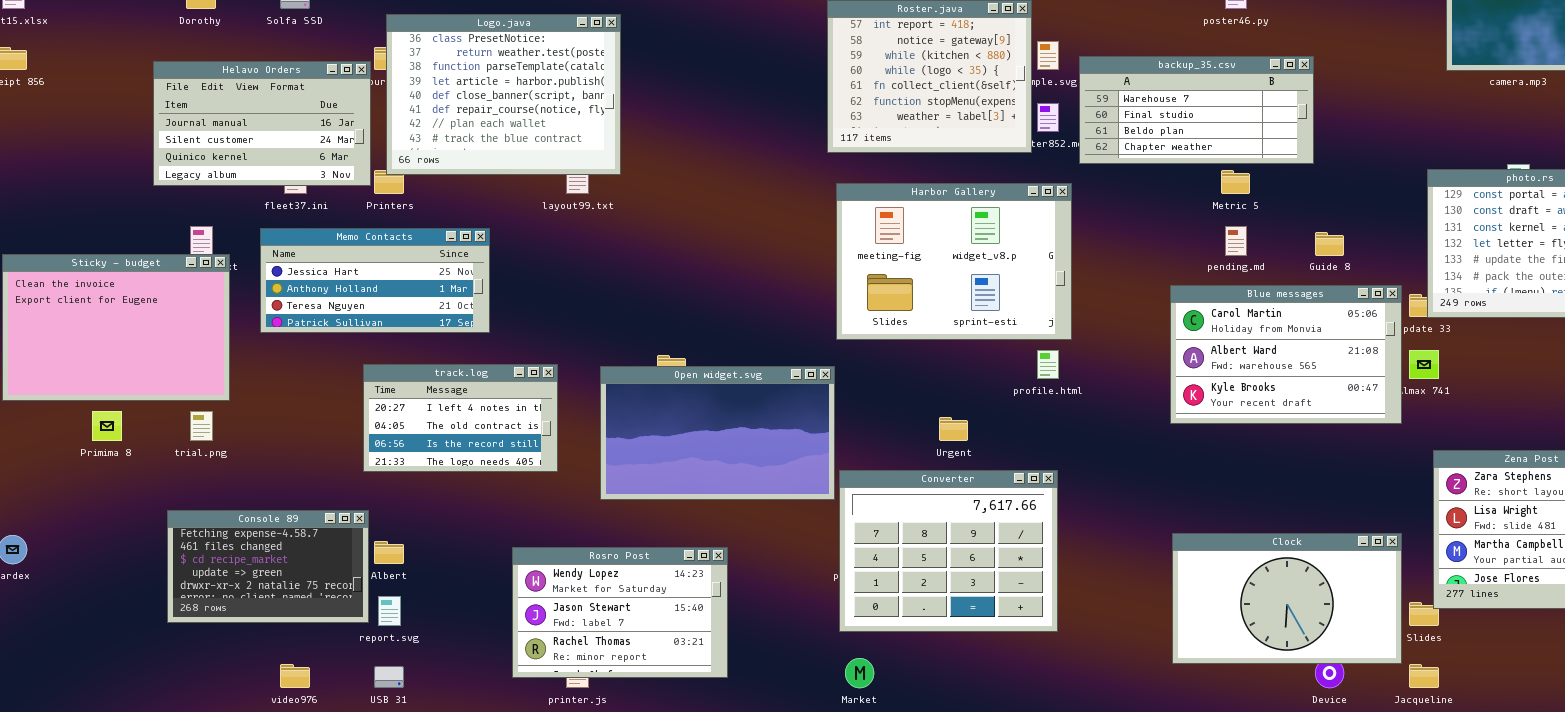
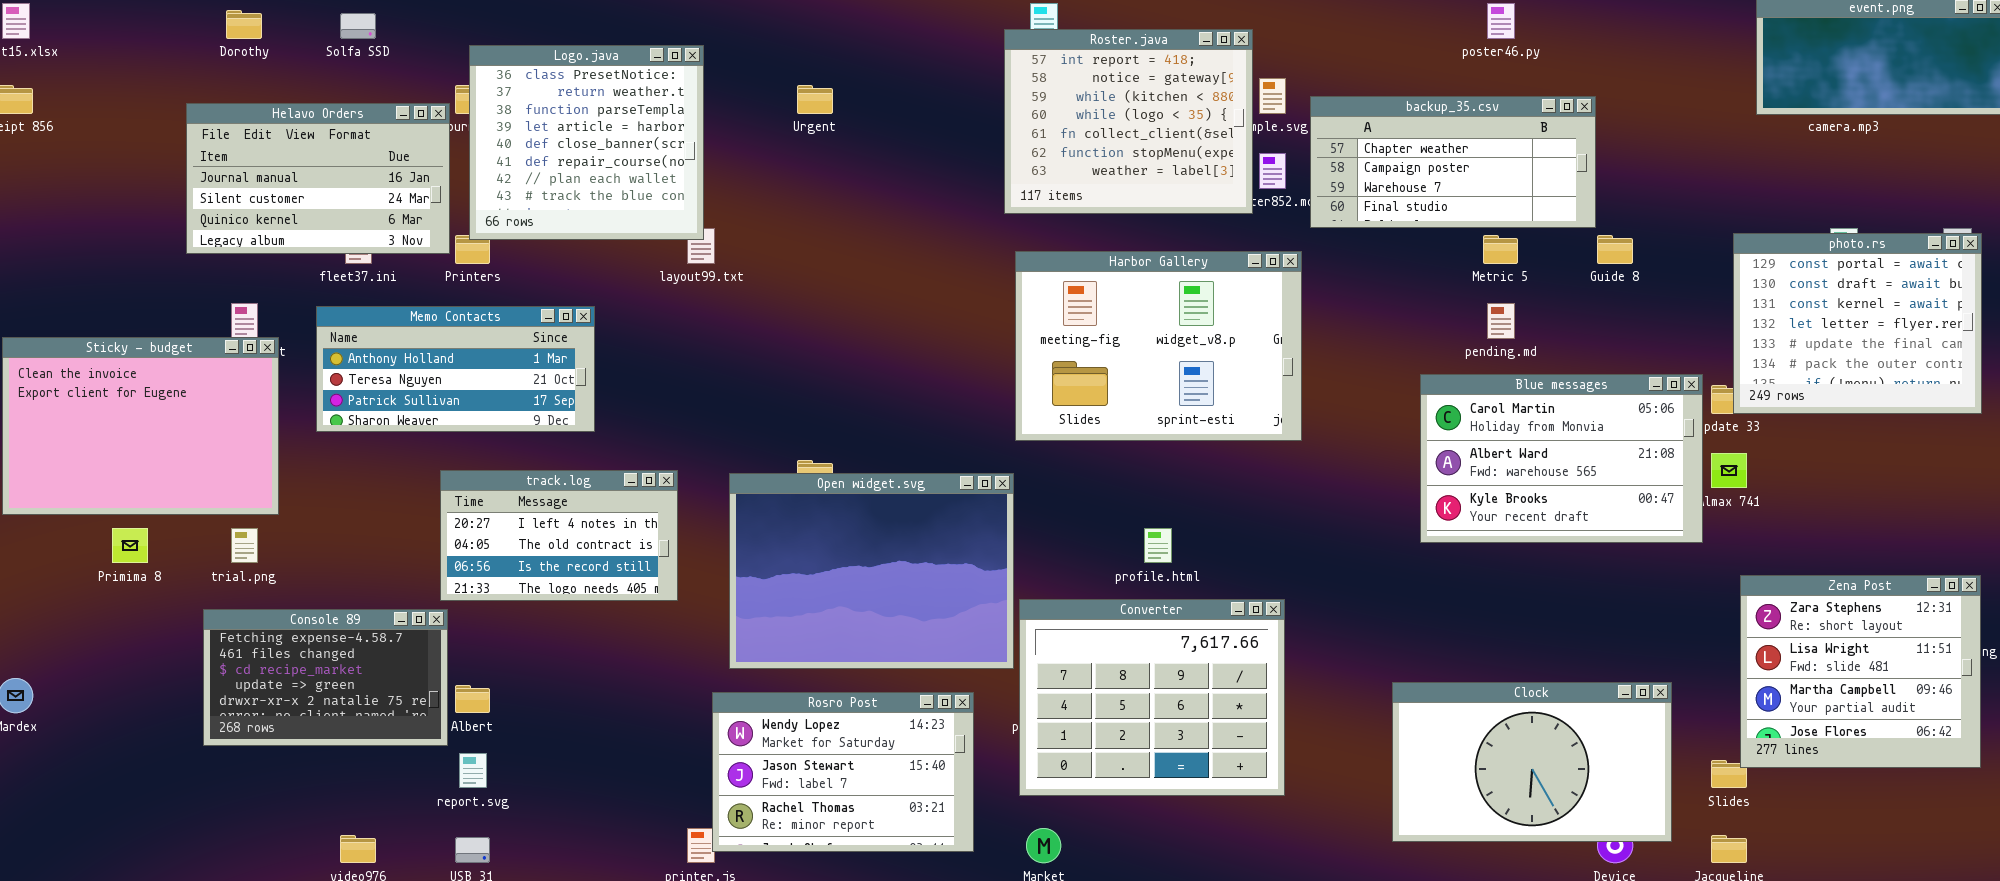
Logo.java: [386,14,621,175] -> [469,45,704,240], resized
backup_35.csv: [1079,56,1314,164] -> [1310,96,1596,228], scrolled up 2 rows
Memo Contacts: [260,228,490,333] -> [316,306,595,432], scrolled down 1 row
Guide 8: [1315,232,1344,256] -> [1597,235,1633,264], moved
profile.html: [1037,350,1059,379] -> [1144,528,1172,563], moved
Open widget.svg: [600,366,835,500] -> [729,473,1014,669], resized
Urgent: [939,417,968,441] -> [797,85,833,114], moved
Console 89: [167,510,369,623] -> [203,609,448,746], moved
Clock: [1172,533,1402,664] -> [1392,682,1672,842], moved
Rosro Post: [512,547,728,678] -> [712,692,974,852], moved

